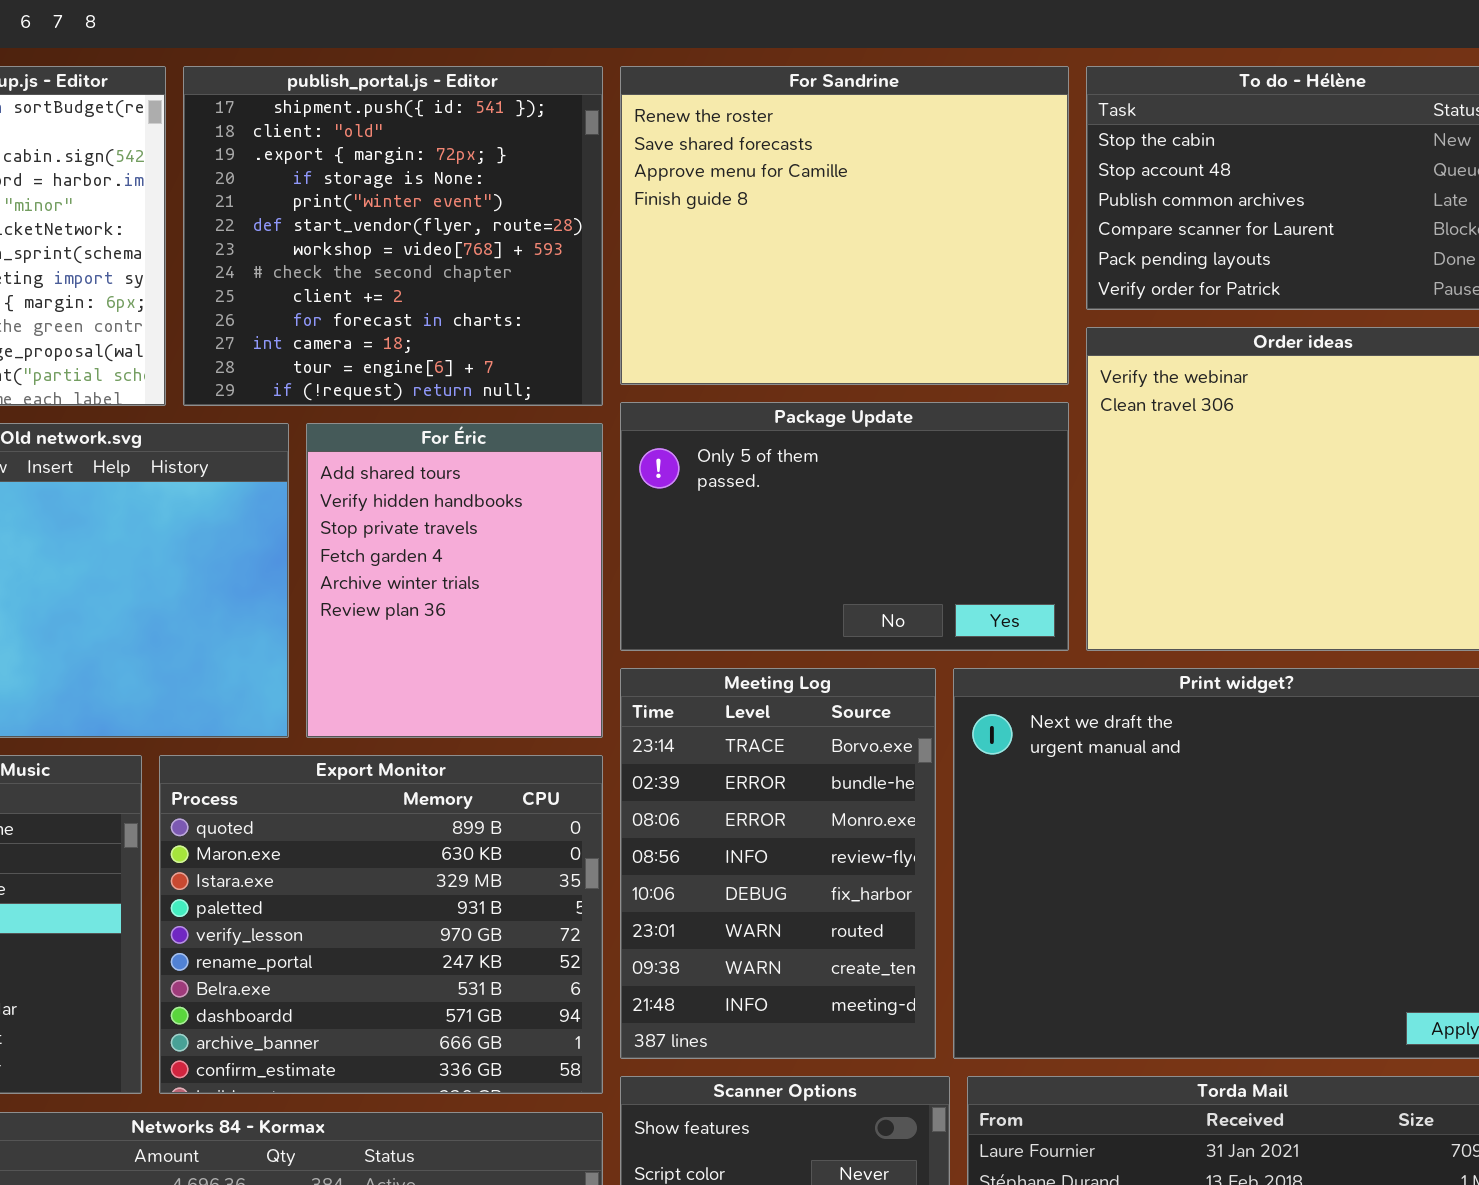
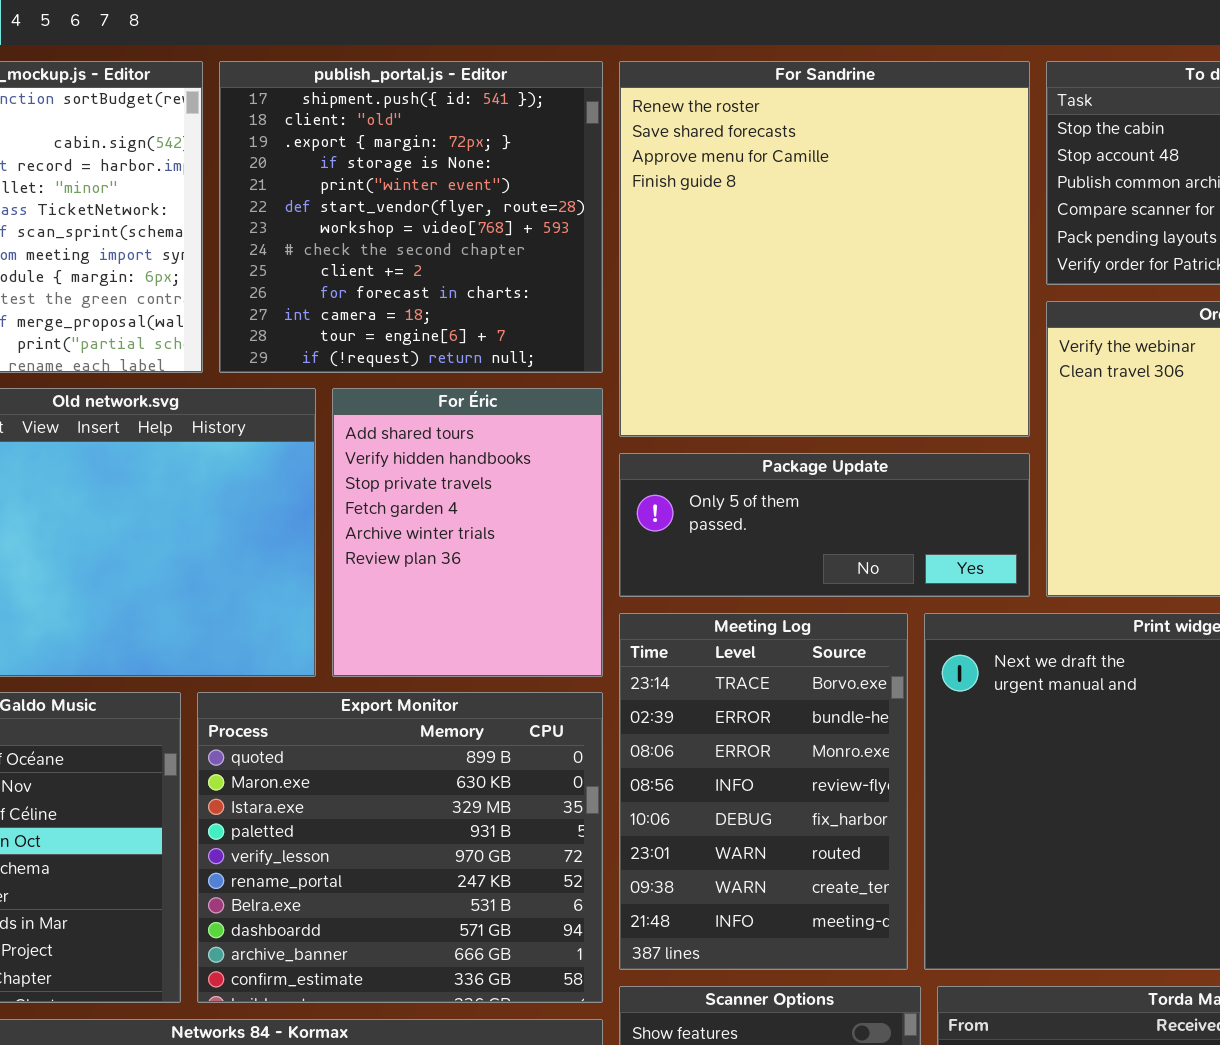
For Sandrine: [620,66,1069,385] -> [619,61,1030,437], resized
Package Update: [620,402,1069,651] -> [619,453,1030,597], resized

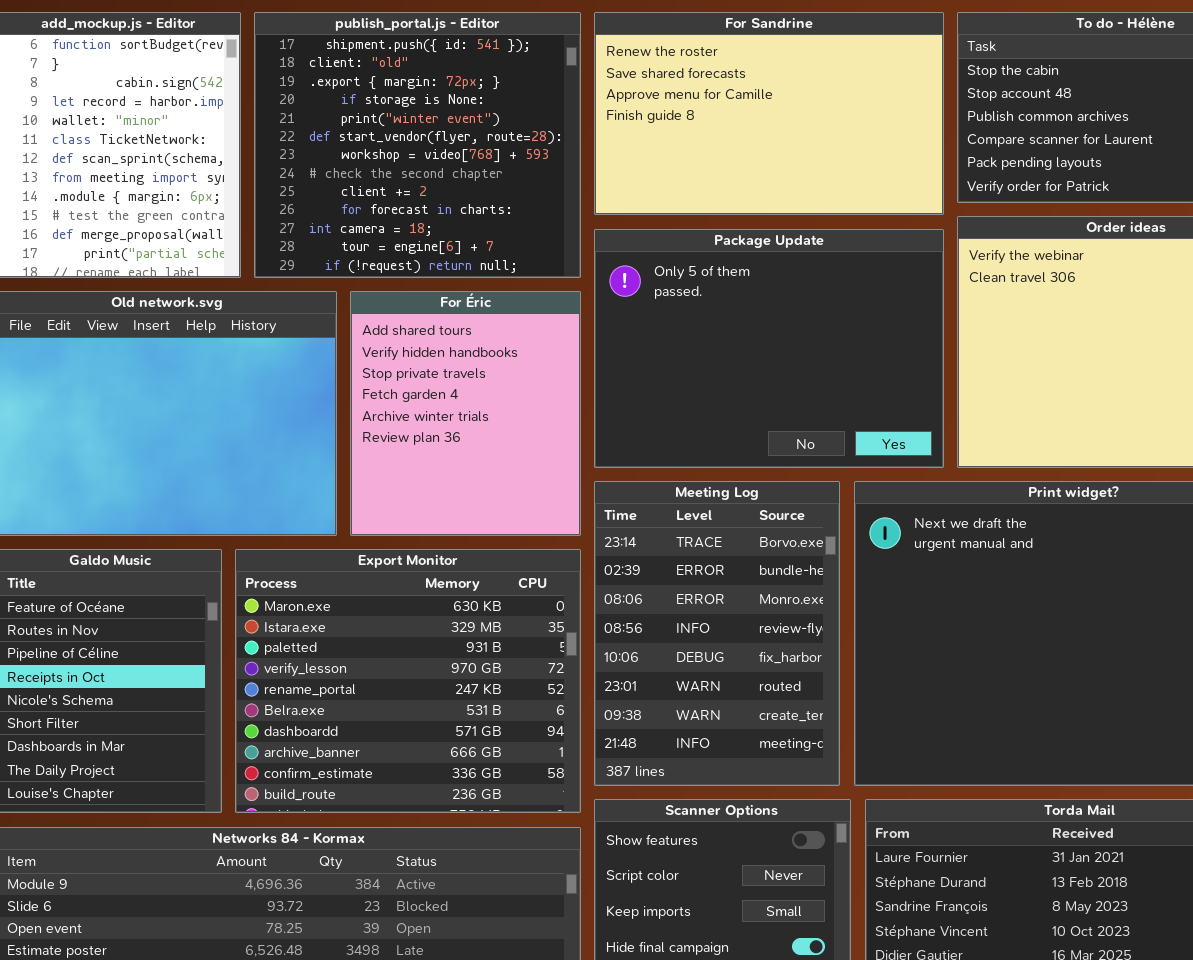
For Sandrine: [619,61,1030,437] -> [594,12,944,215], resized
Package Update: [619,453,1030,597] -> [594,229,944,468], resized
Export Monitor: [197,692,603,1003] -> [235,549,581,813], scrolled down 1 row

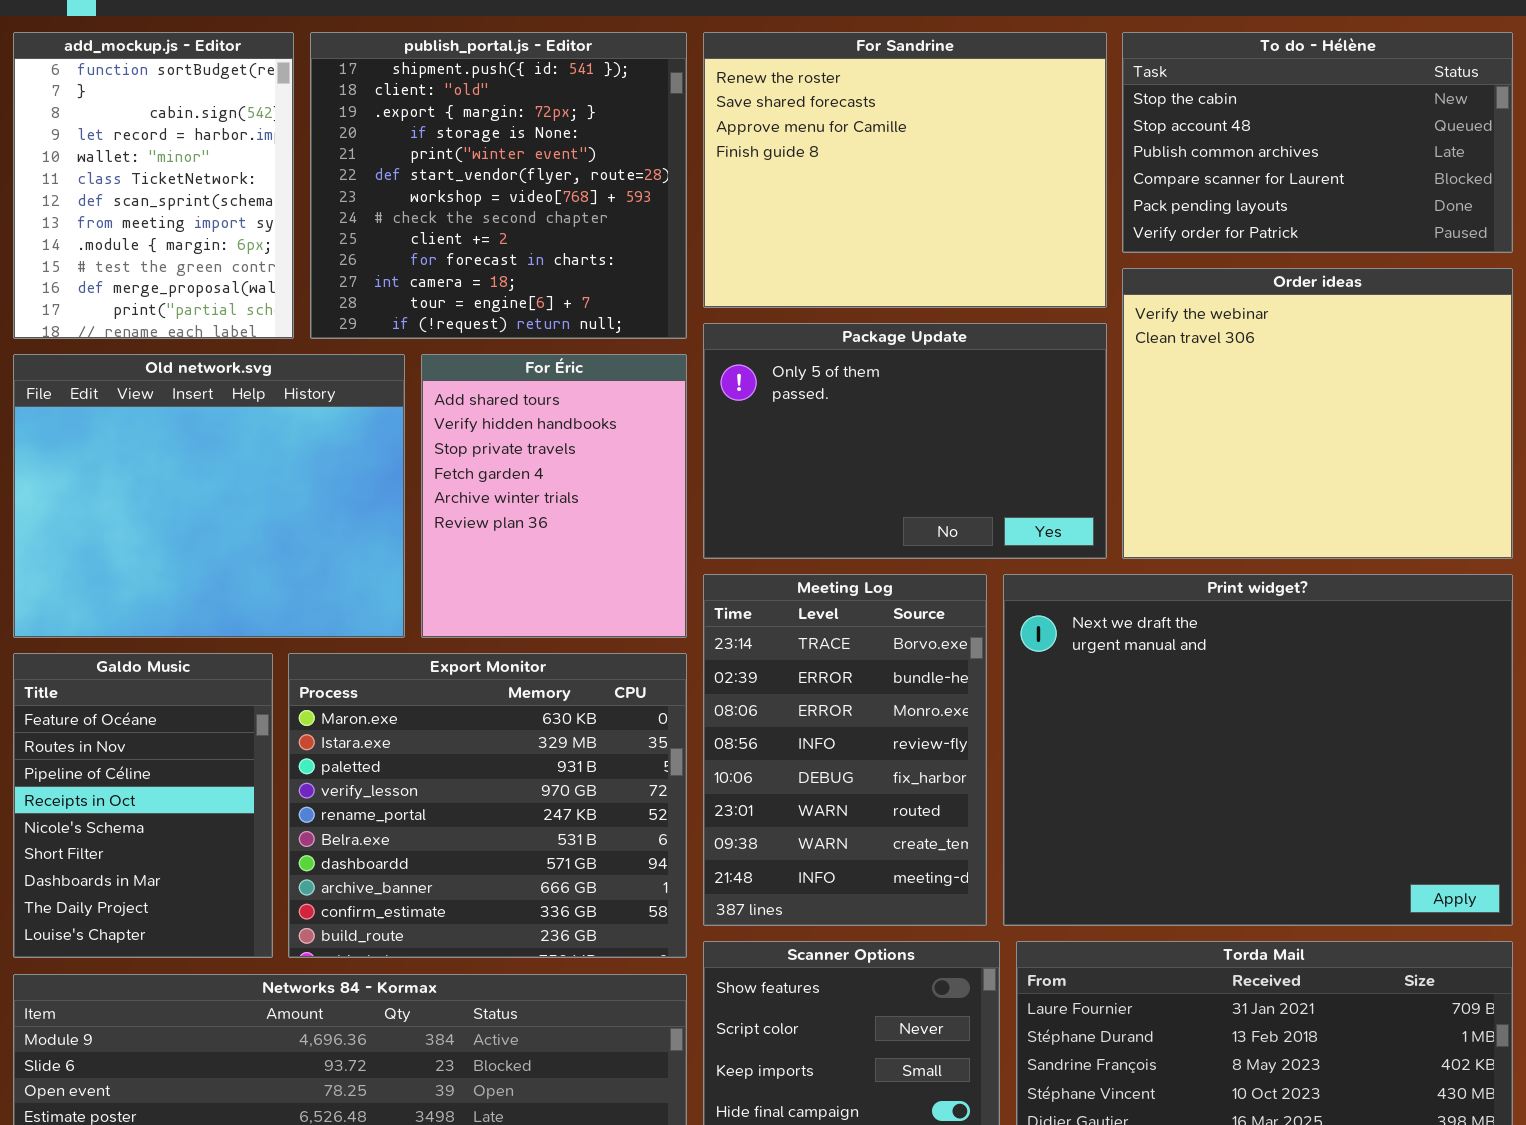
For Sandrine: [594,12,944,215] -> [703,32,1107,308], resized
Package Update: [594,229,944,468] -> [703,323,1107,559], resized

